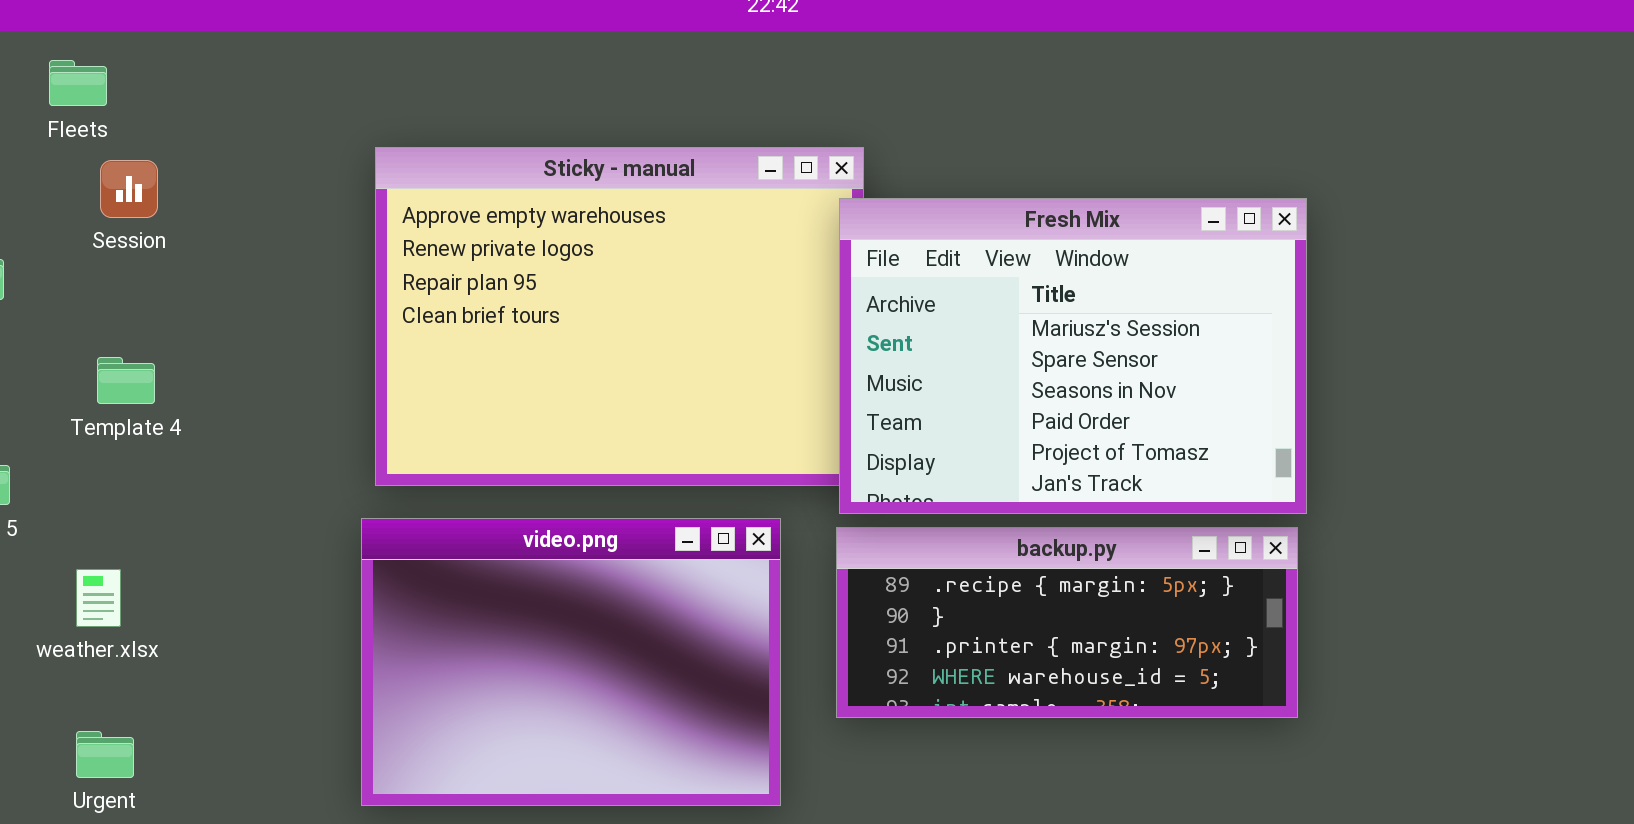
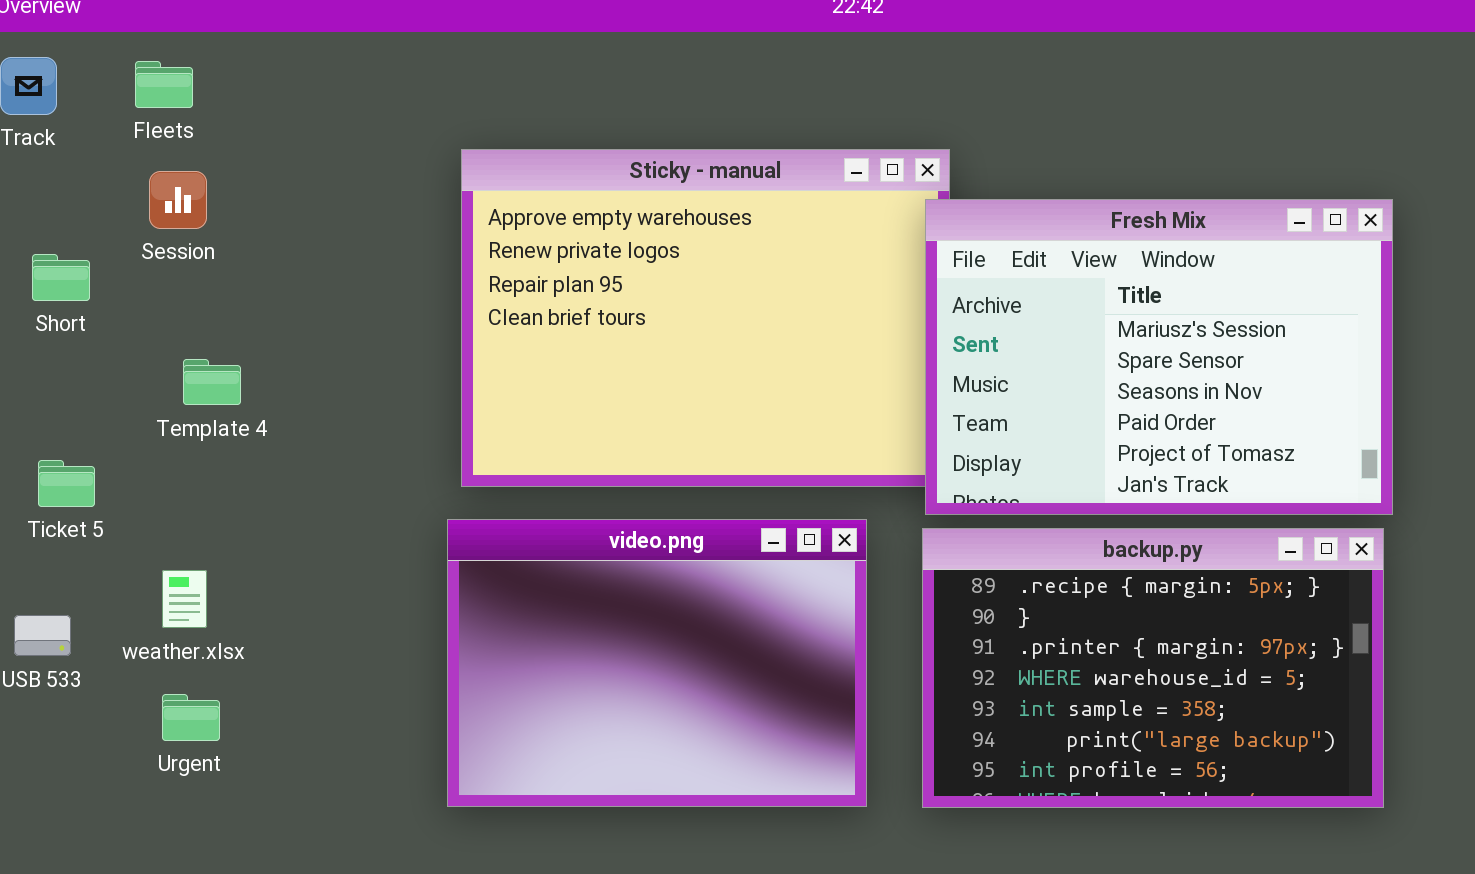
Session: [100,160,158,218] -> [149,171,207,229], moved
backup.py: [836,527,1298,718] -> [922,528,1384,808], resized
Urgent: [76,731,134,778] -> [162,694,220,741], moved

